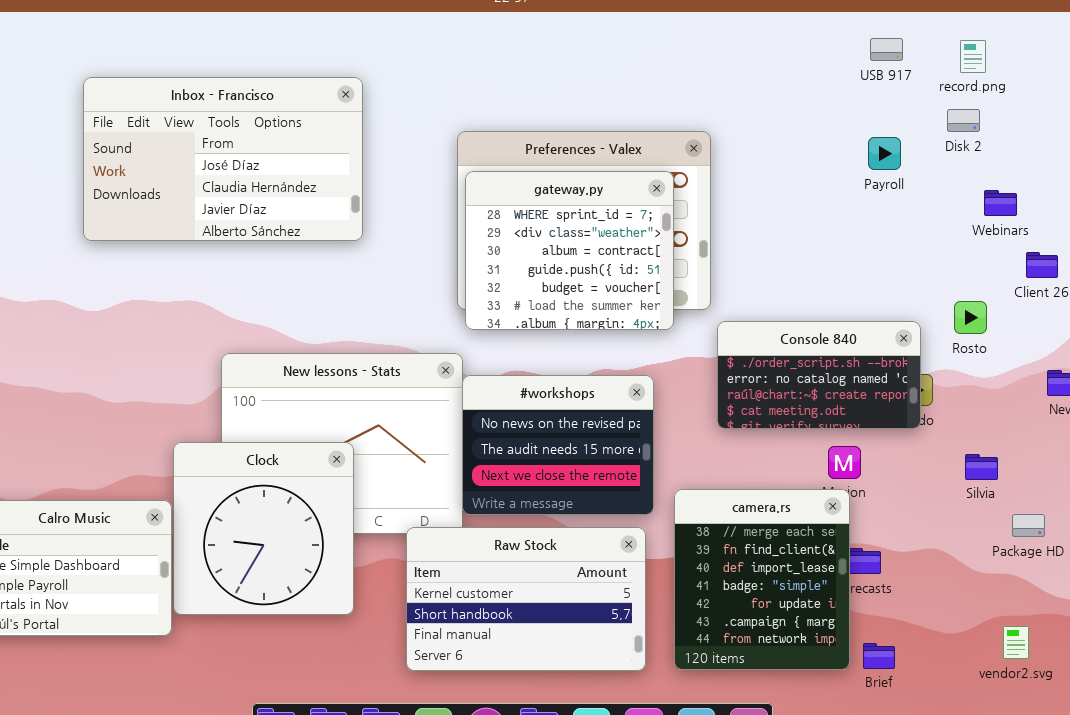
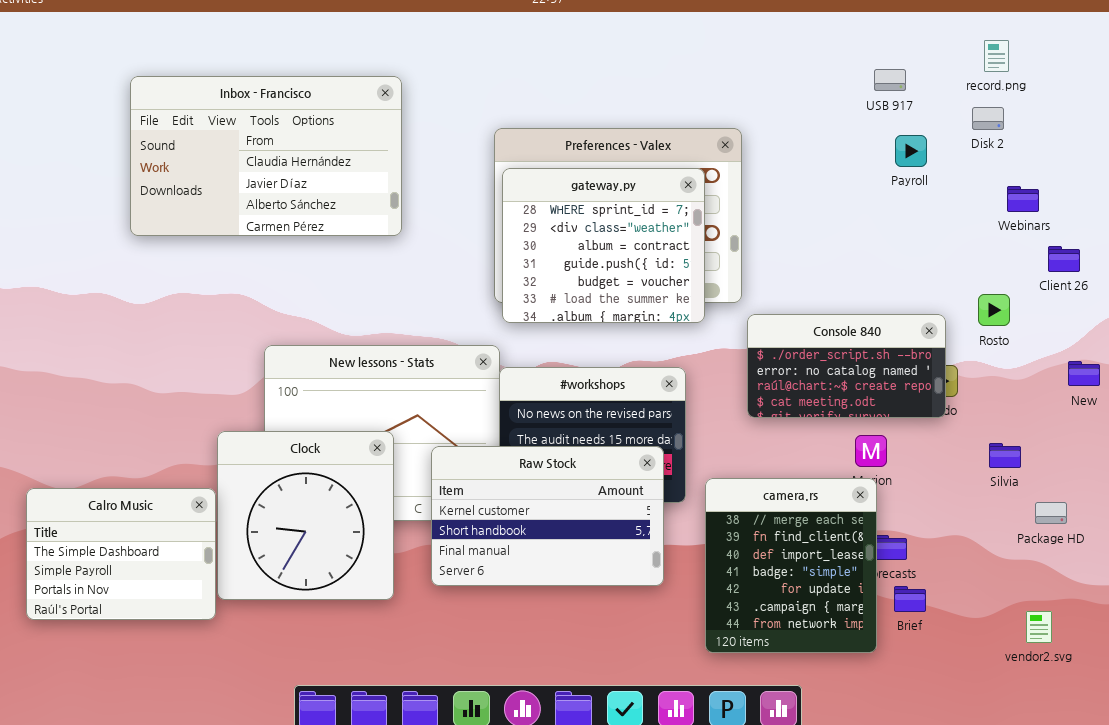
USB 917: [870,38,903,61] -> [874,69,906,91], moved
Inbox - Francisco: [83,77,363,241] -> [130,76,402,236], scrolled down 1 row
Raw Stock: [406,527,646,671] -> [431,446,664,586], moved
Brief: [863,643,895,669] -> [894,586,926,612], moved

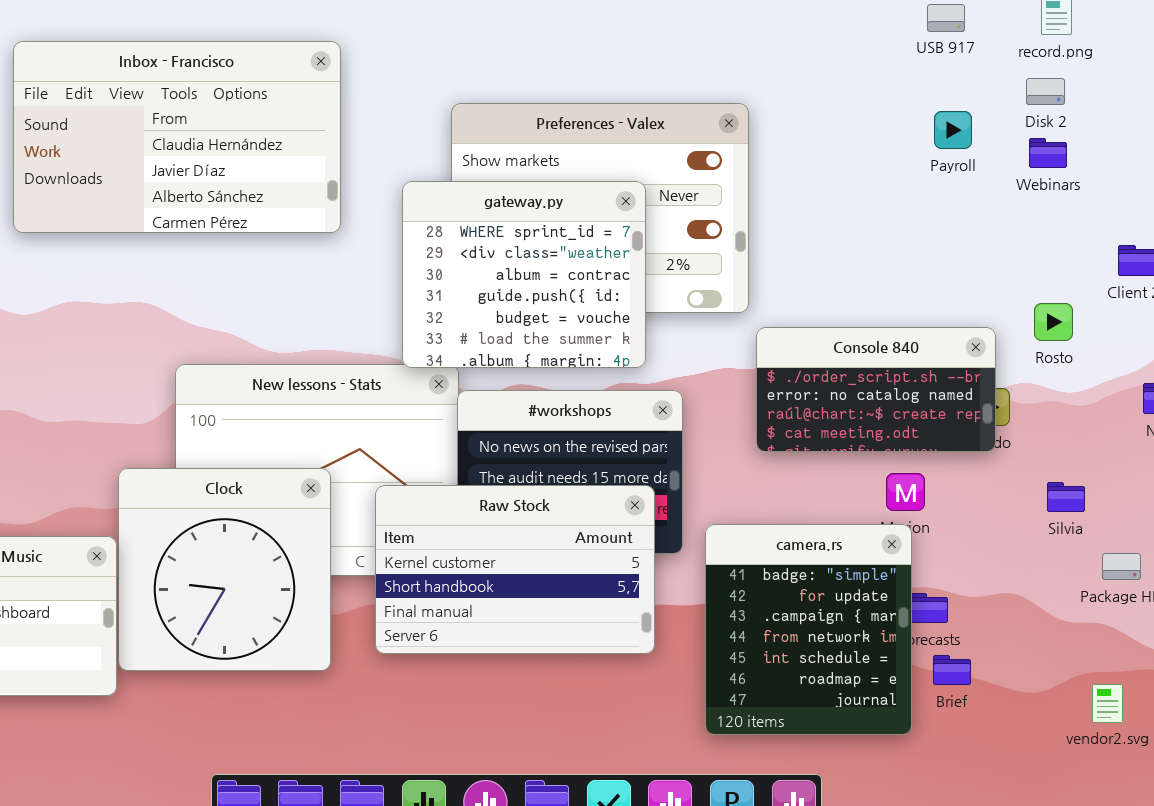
USB 917: [874,69,906,91] -> [927,4,965,32], moved
gateway.py: [502,168,705,323] -> [402,181,646,368], moved
Webinars: [1007,186,1039,212] -> [1029,138,1067,168], moved
camera.rs: [705,478,877,653] -> [705,524,912,735], scrolled down 3 rows

